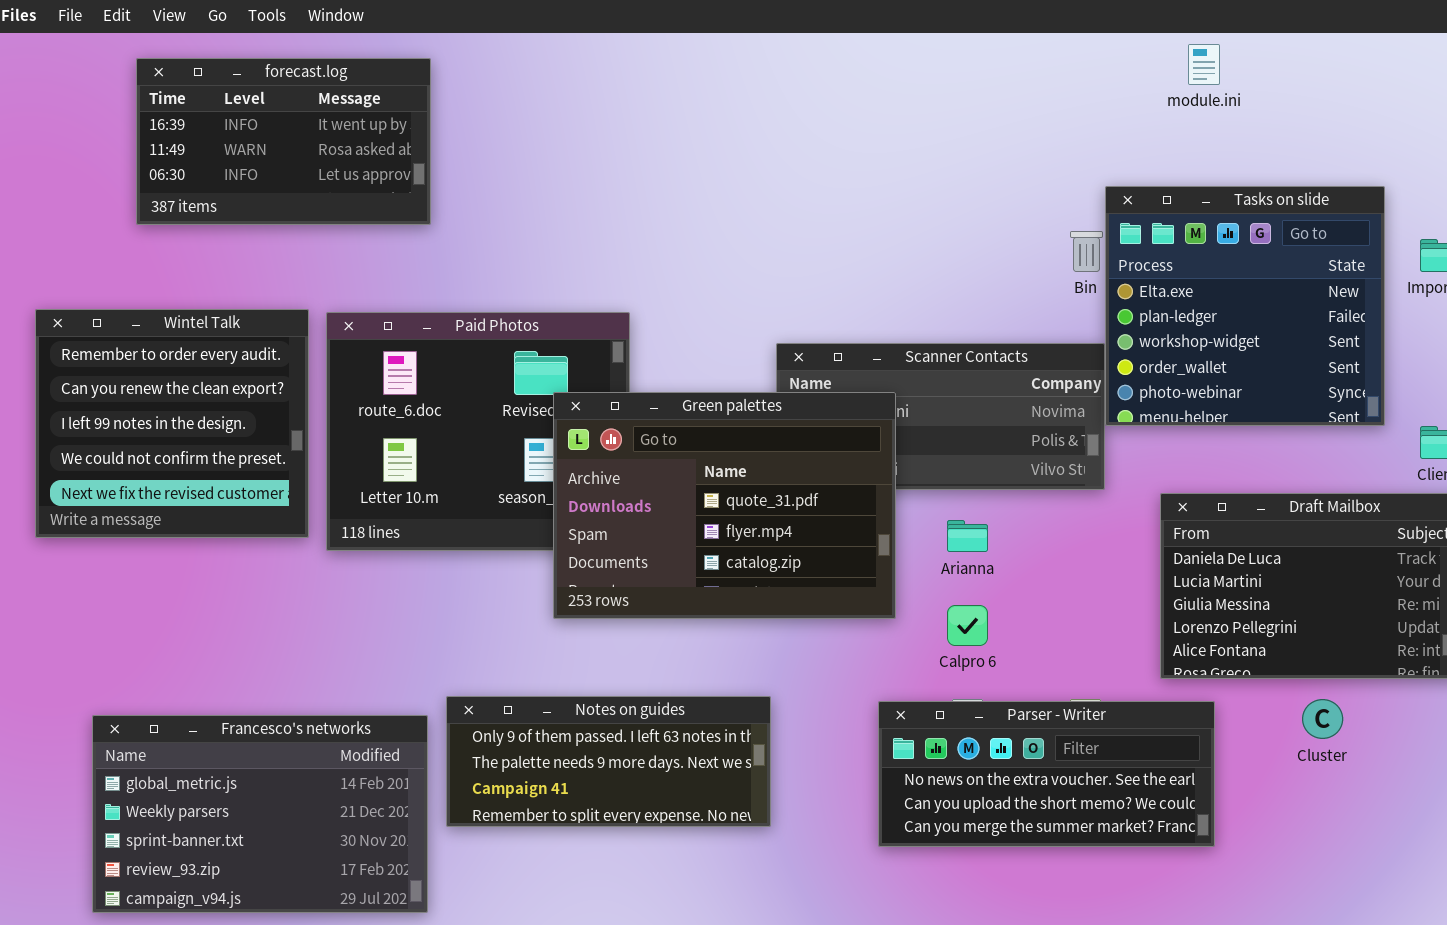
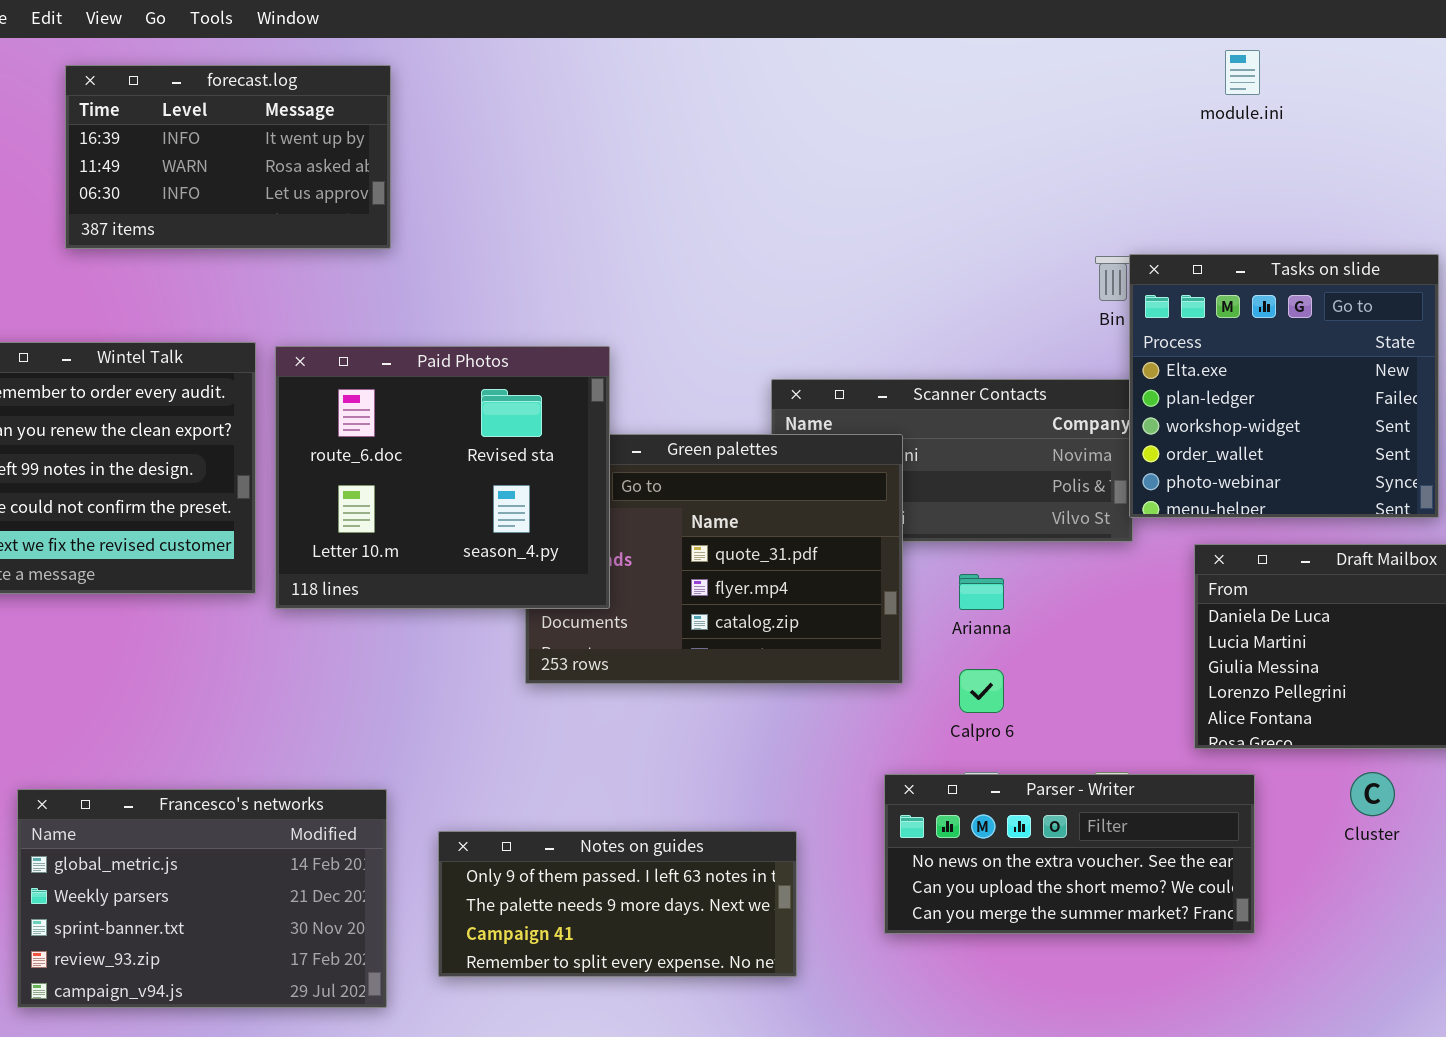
Tasks on slide: [1105,186,1385,426] -> [1129,254,1439,518], moved
Paid Photos: [326,312,630,551] -> [275,346,610,609], raised
Notes on guides: [446,696,771,827] -> [438,831,797,977], moved

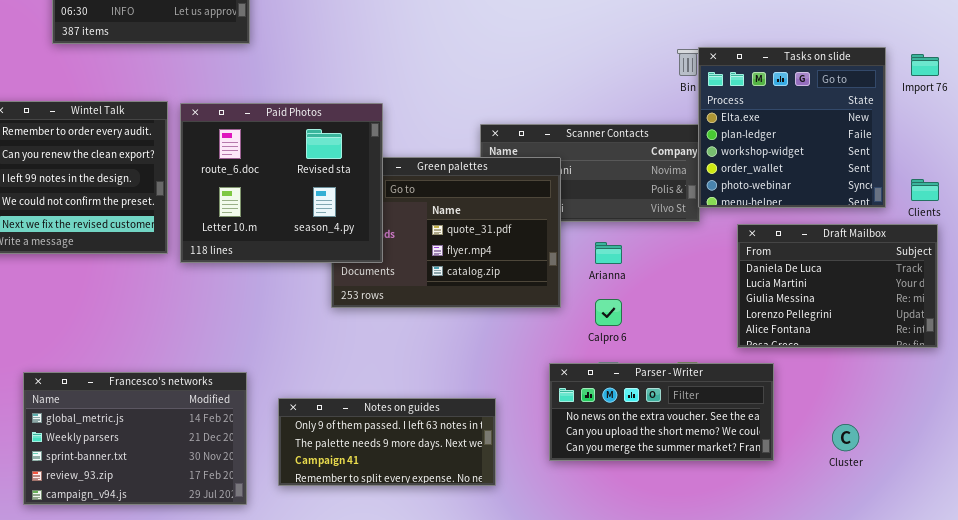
Cluster: [1350,772,1395,816] -> [832,424,859,451], moved

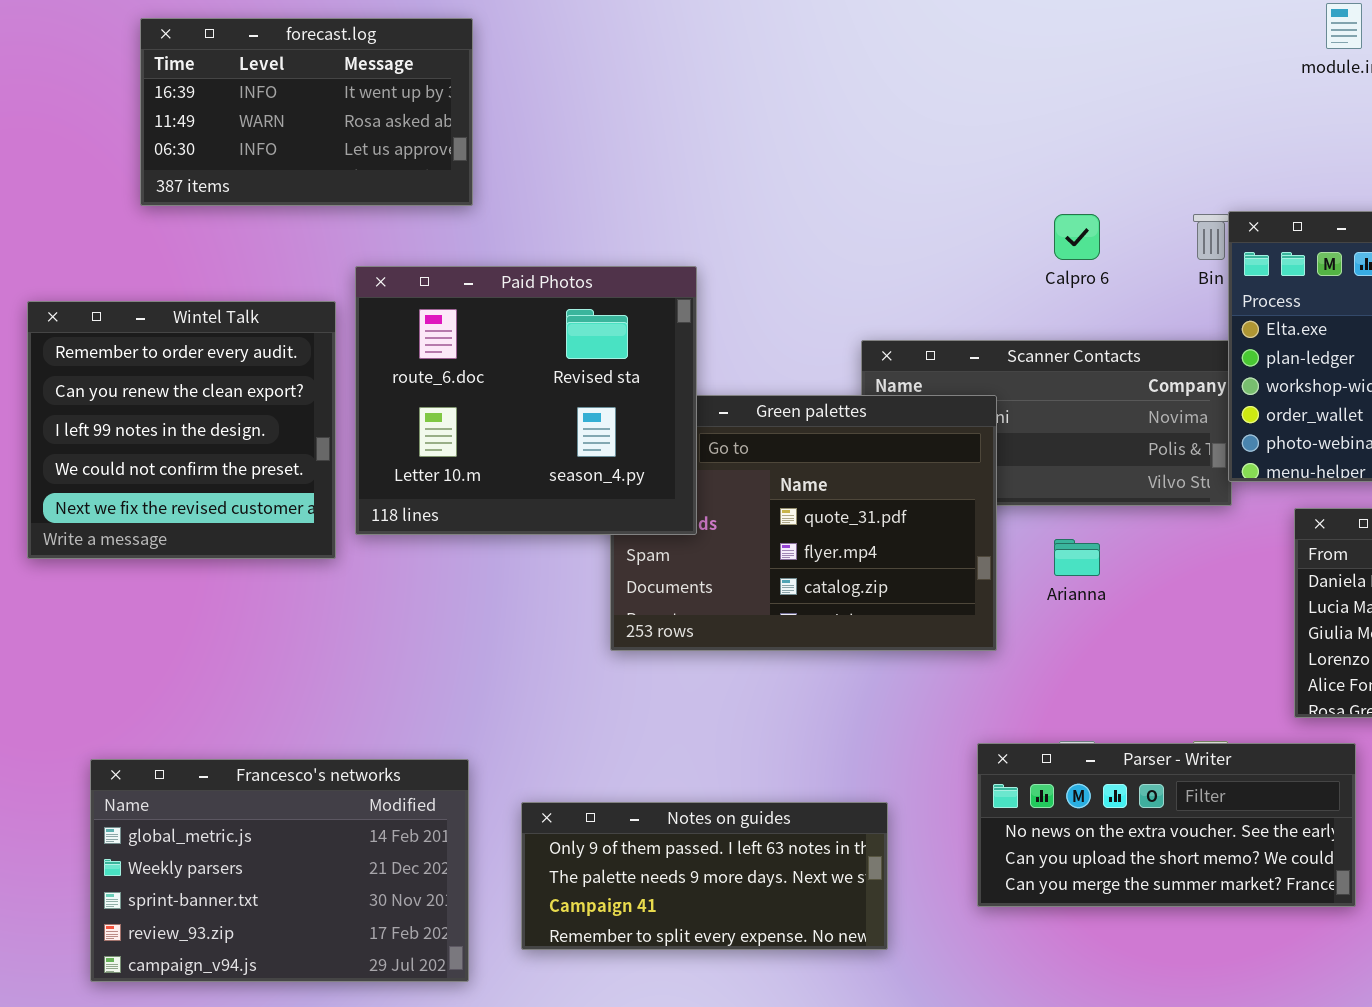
Paid Photos: [180,103,383,263] -> [355,266,697,535], moved
Calpro 6: [595,299,622,326] -> [1054,214,1100,260], moved

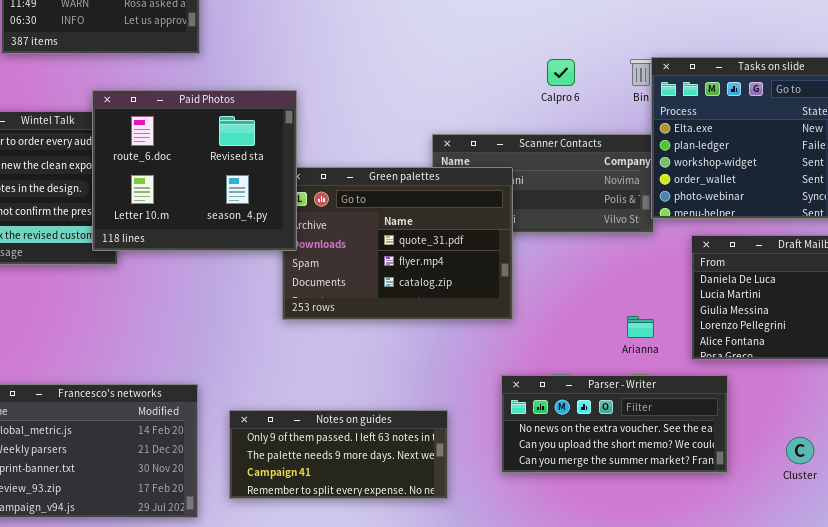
Paid Photos: [355,266,697,535] -> [92,90,297,251], moved
Arianna: [1054,539,1100,576] -> [627,316,654,338], moved

